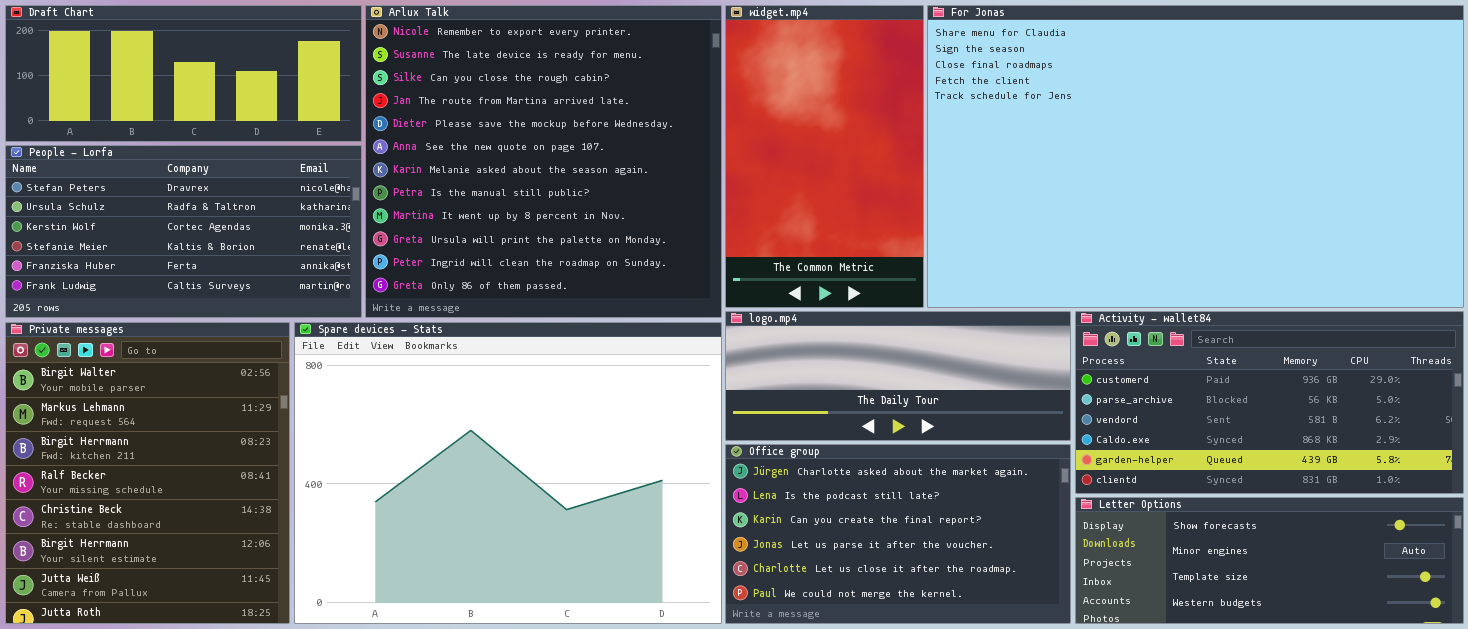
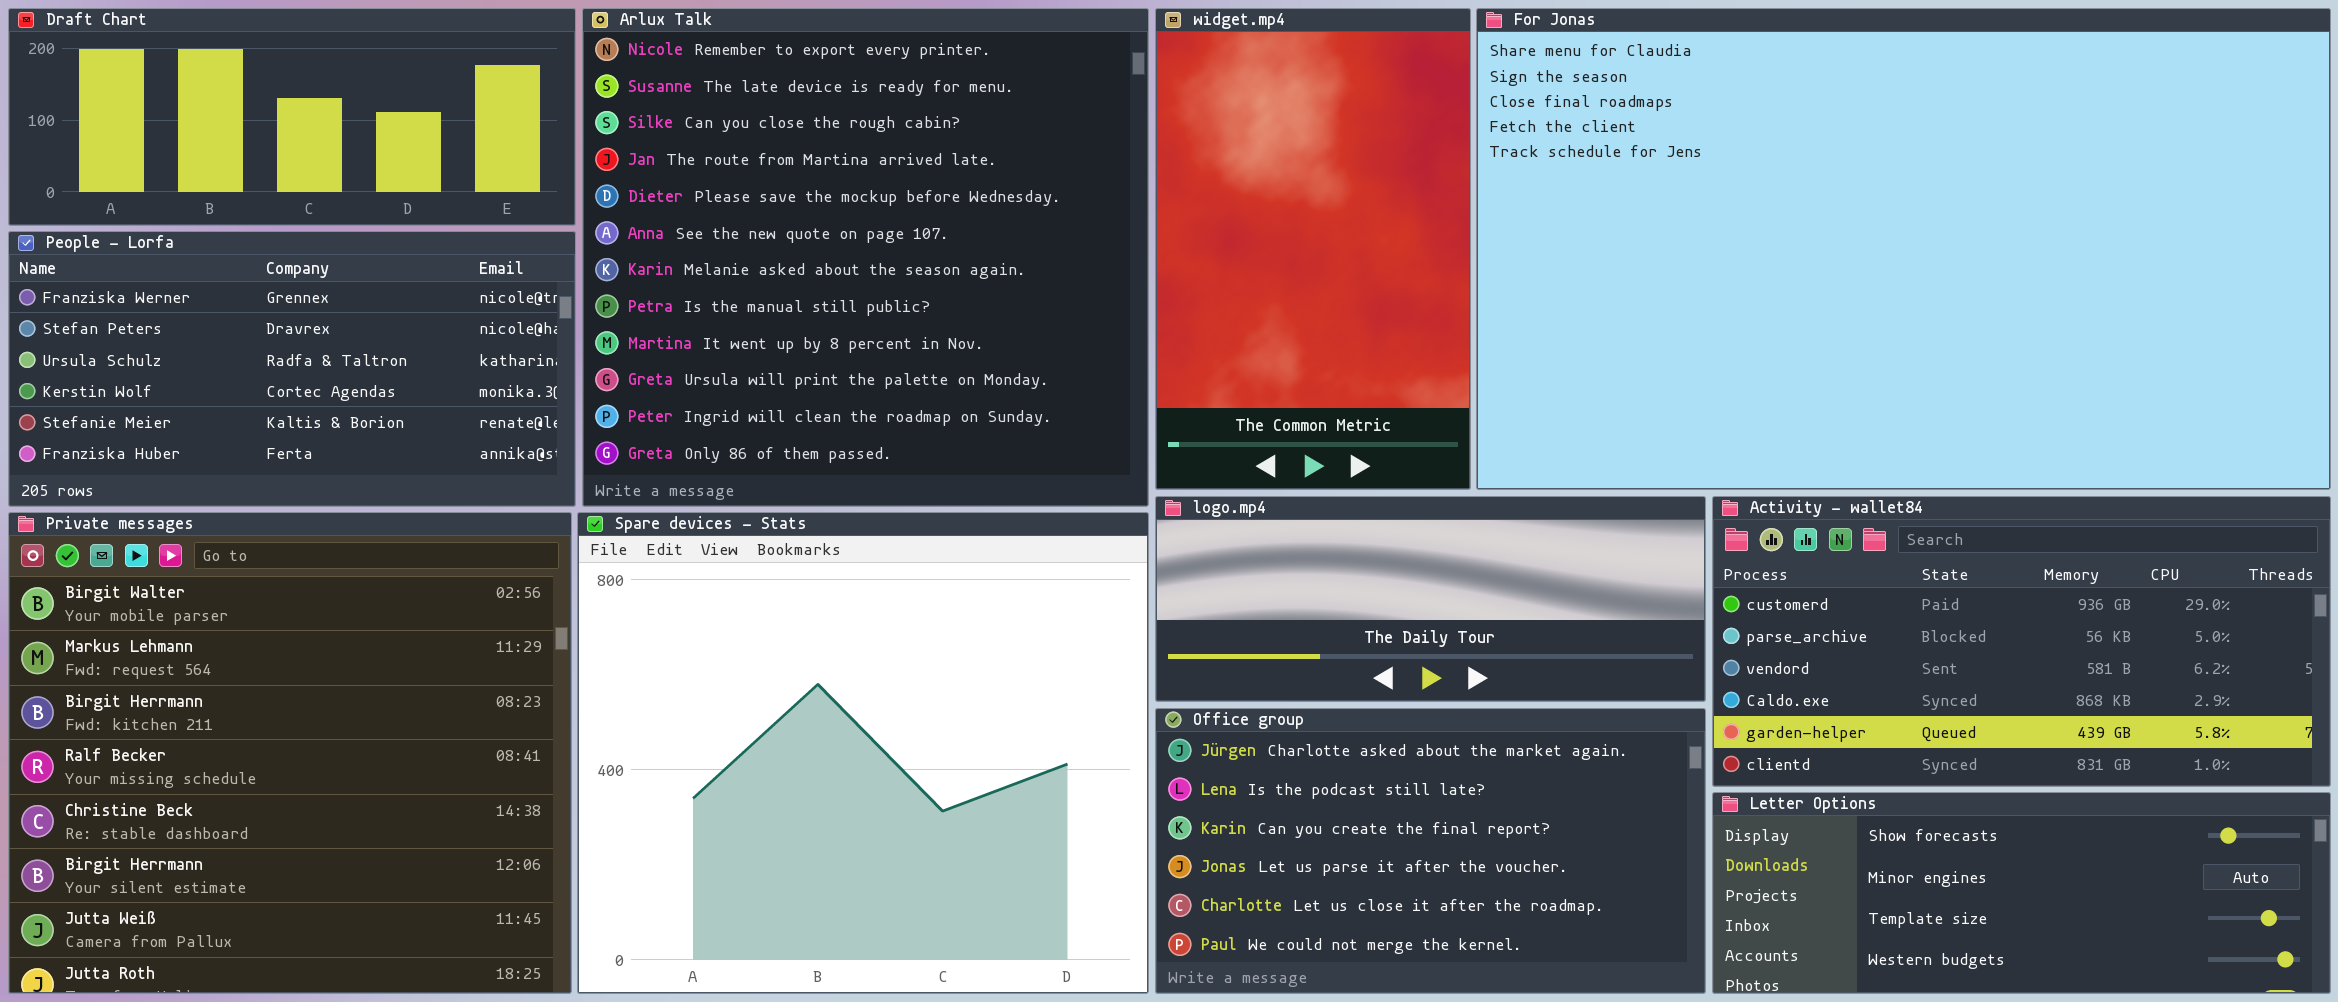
People - Lorfa: [5,145,362,318] -> [8,231,576,507], scrolled up 1 row
Private messages: [5,322,290,624] -> [8,512,572,994], resized
Spare devices - Stats: [294,322,722,624] -> [577,512,1149,994], resized

